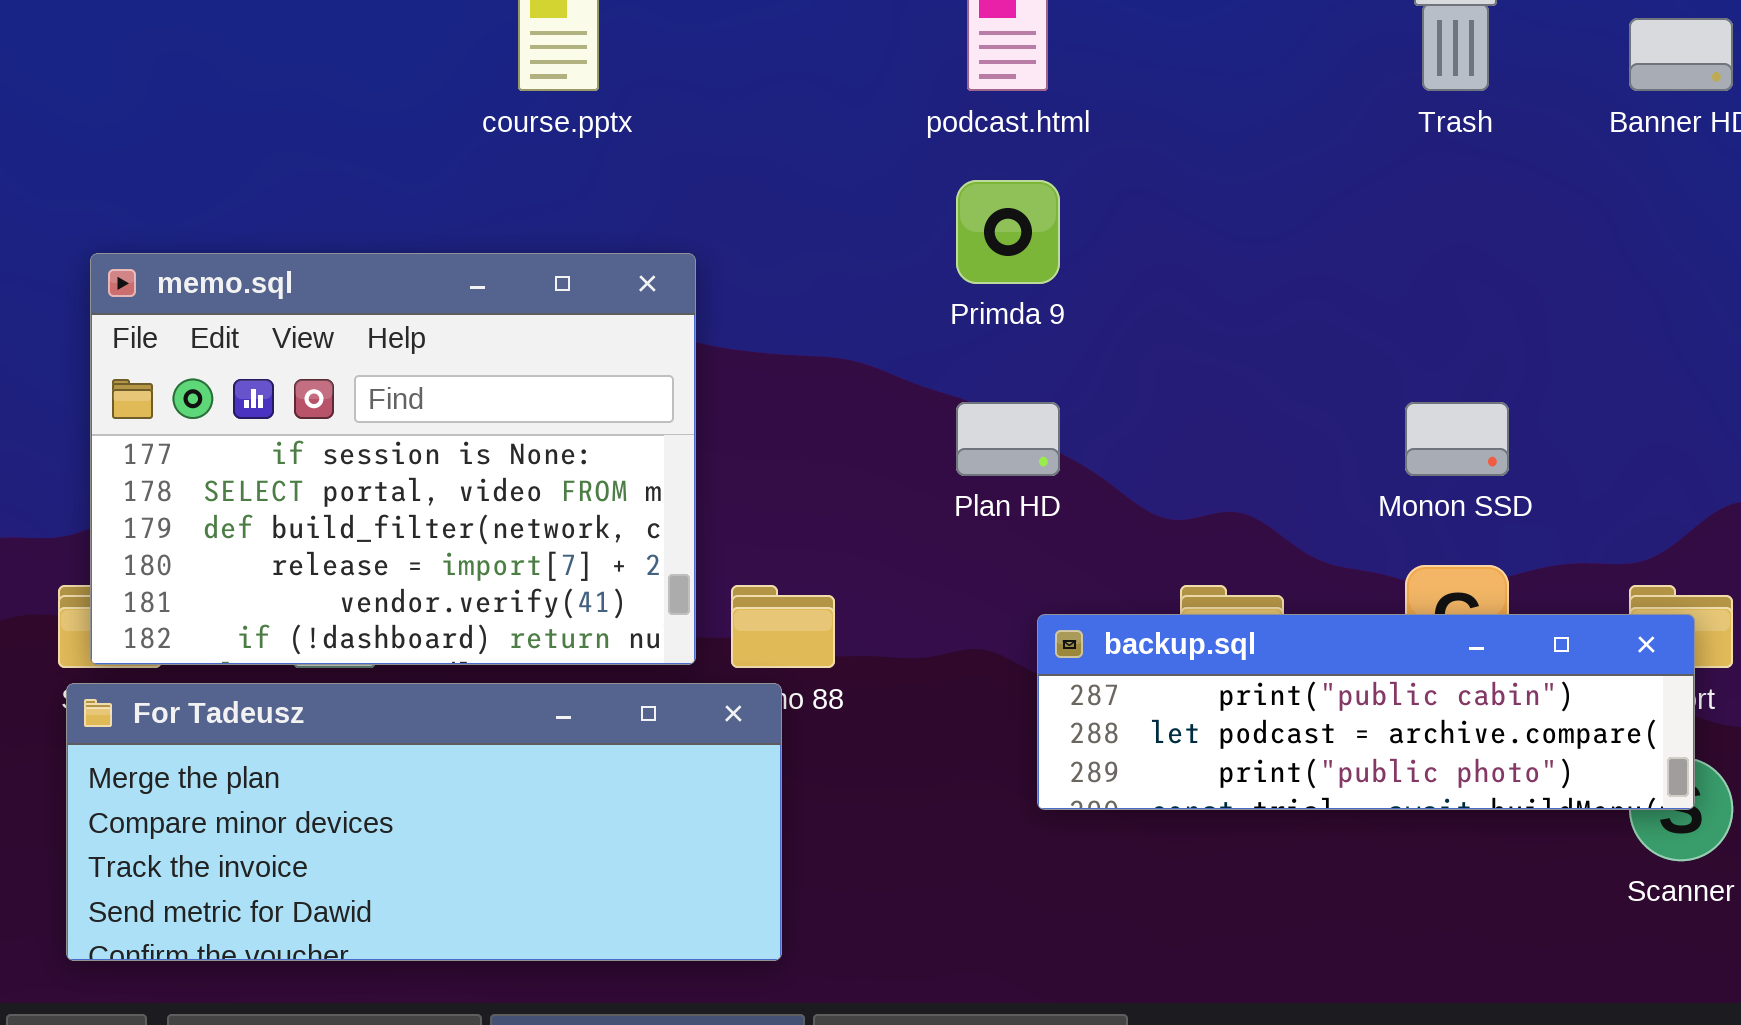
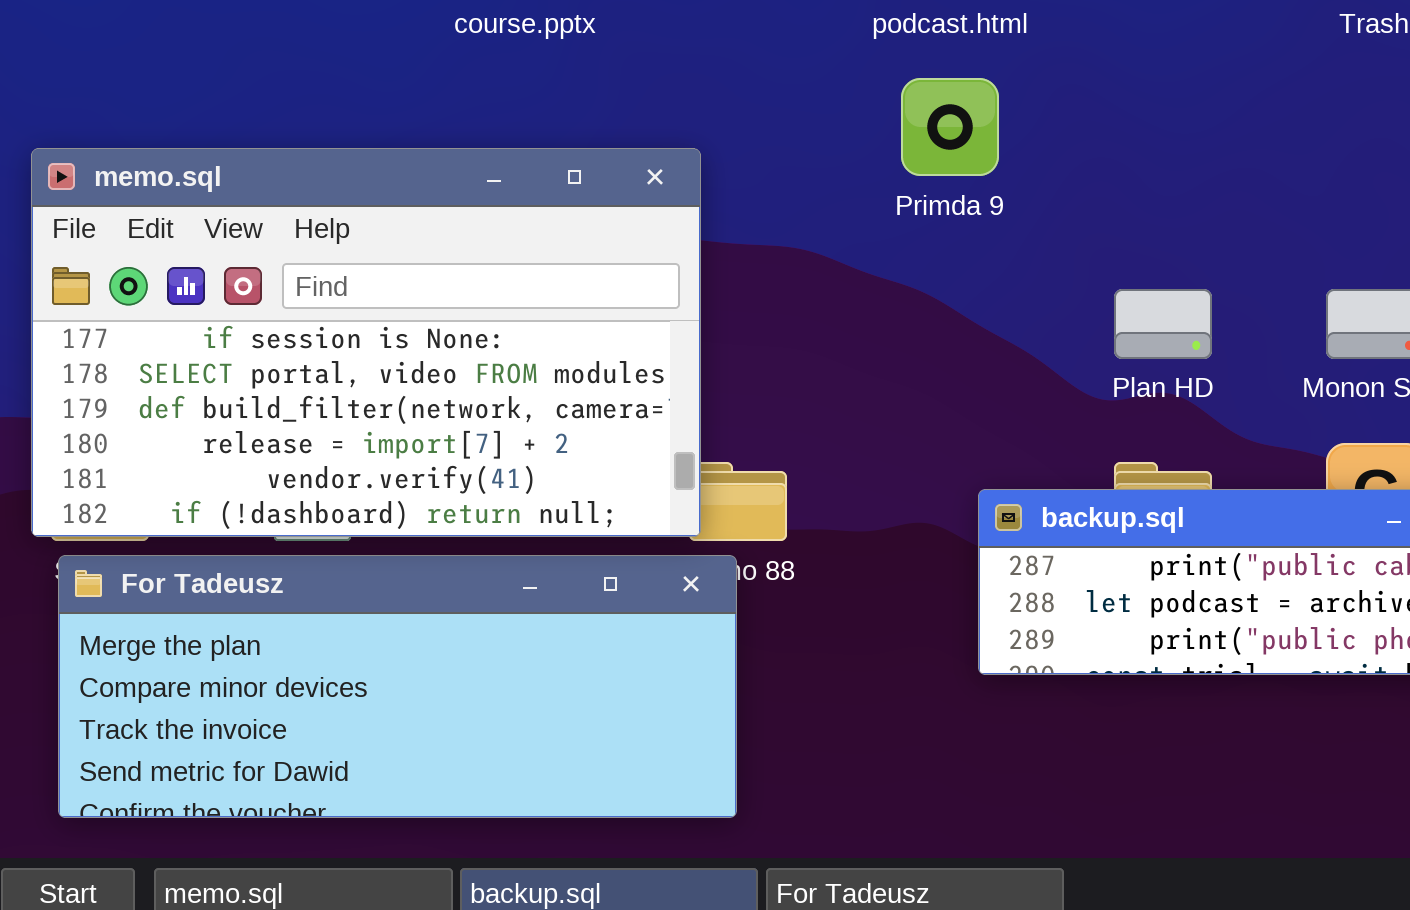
memo.sql: [90,253,696,665] -> [31,148,701,537], moved, resized
Plan HD: [956,402,1060,476] -> [1114,289,1212,359], moved

